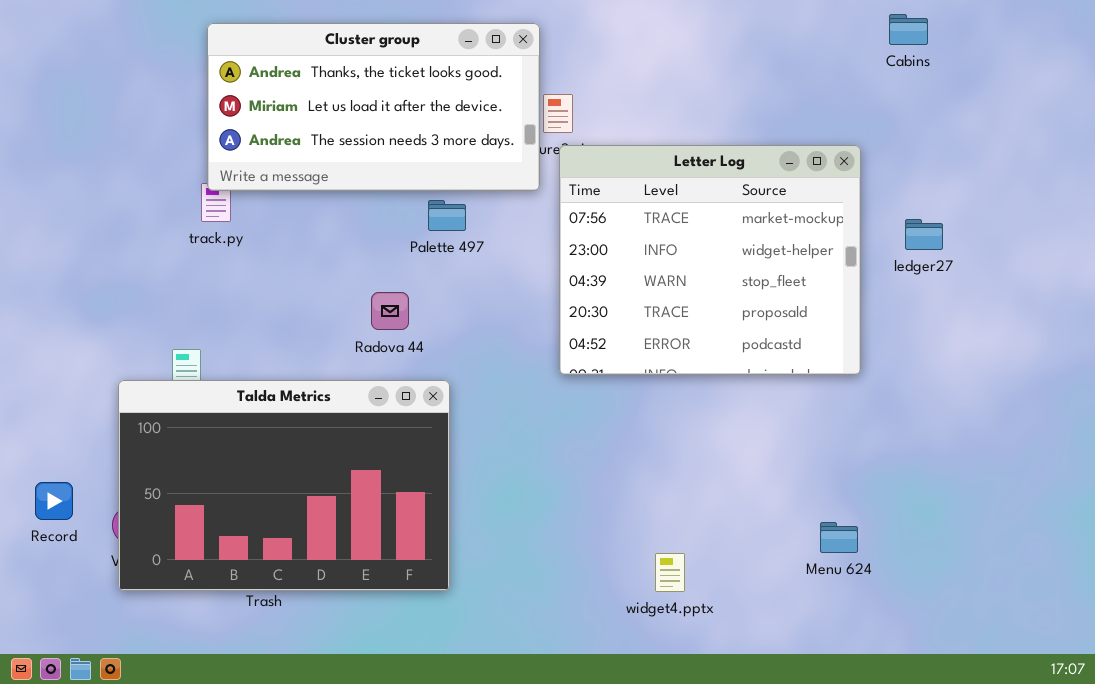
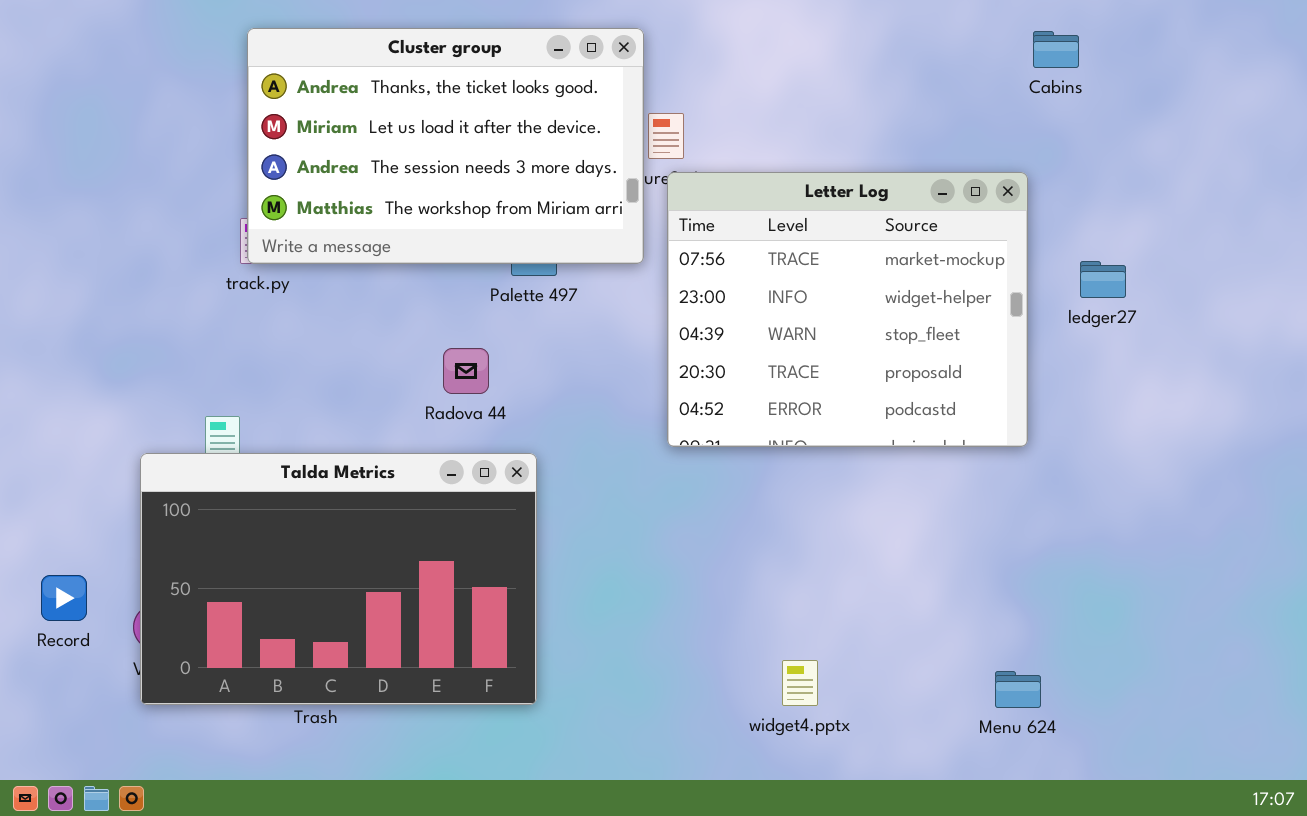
Cabins: [889,14,928,45] -> [1033,31,1079,68], moved
Cluster group: [207,23,540,191] -> [247,28,644,264], resized
Menu 624: [820,522,858,553] -> [995,671,1041,708], moved

